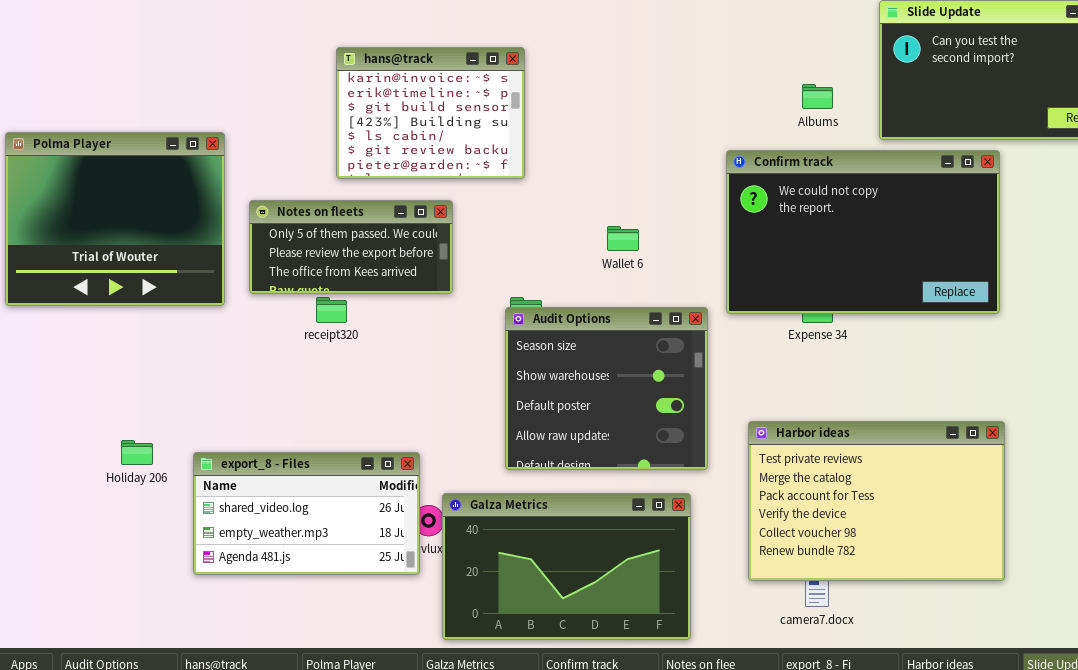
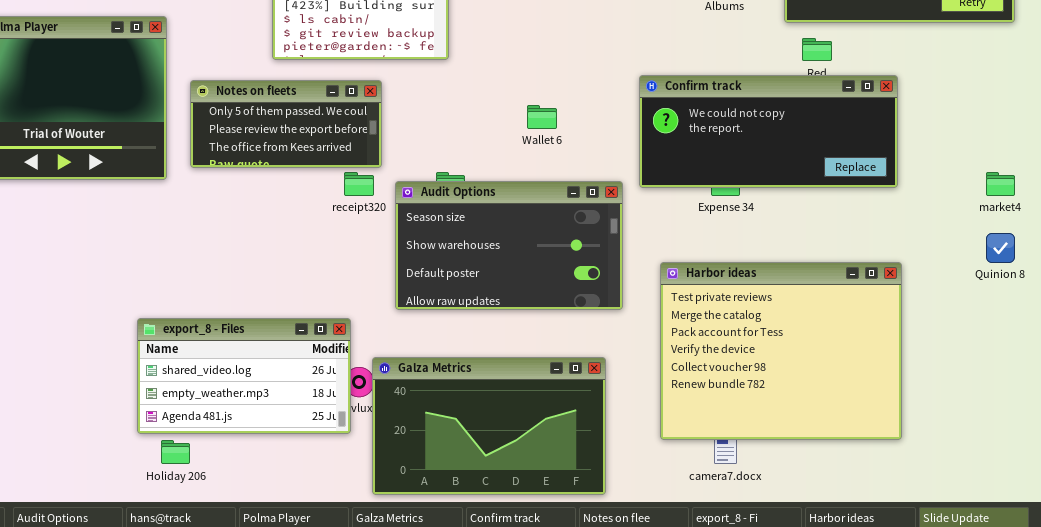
Confirm track: [726,150,1000,314] -> [639,75,898,188], resized
receipt320: [316,297,347,323] -> [344,172,374,196], moved
Audit Options: [505,307,708,470] -> [395,181,623,310], resized
Harbor ideas: [748,421,1005,581] -> [660,262,902,440], resized
Holiday 206: [121,440,153,465] -> [161,440,190,464], moved

